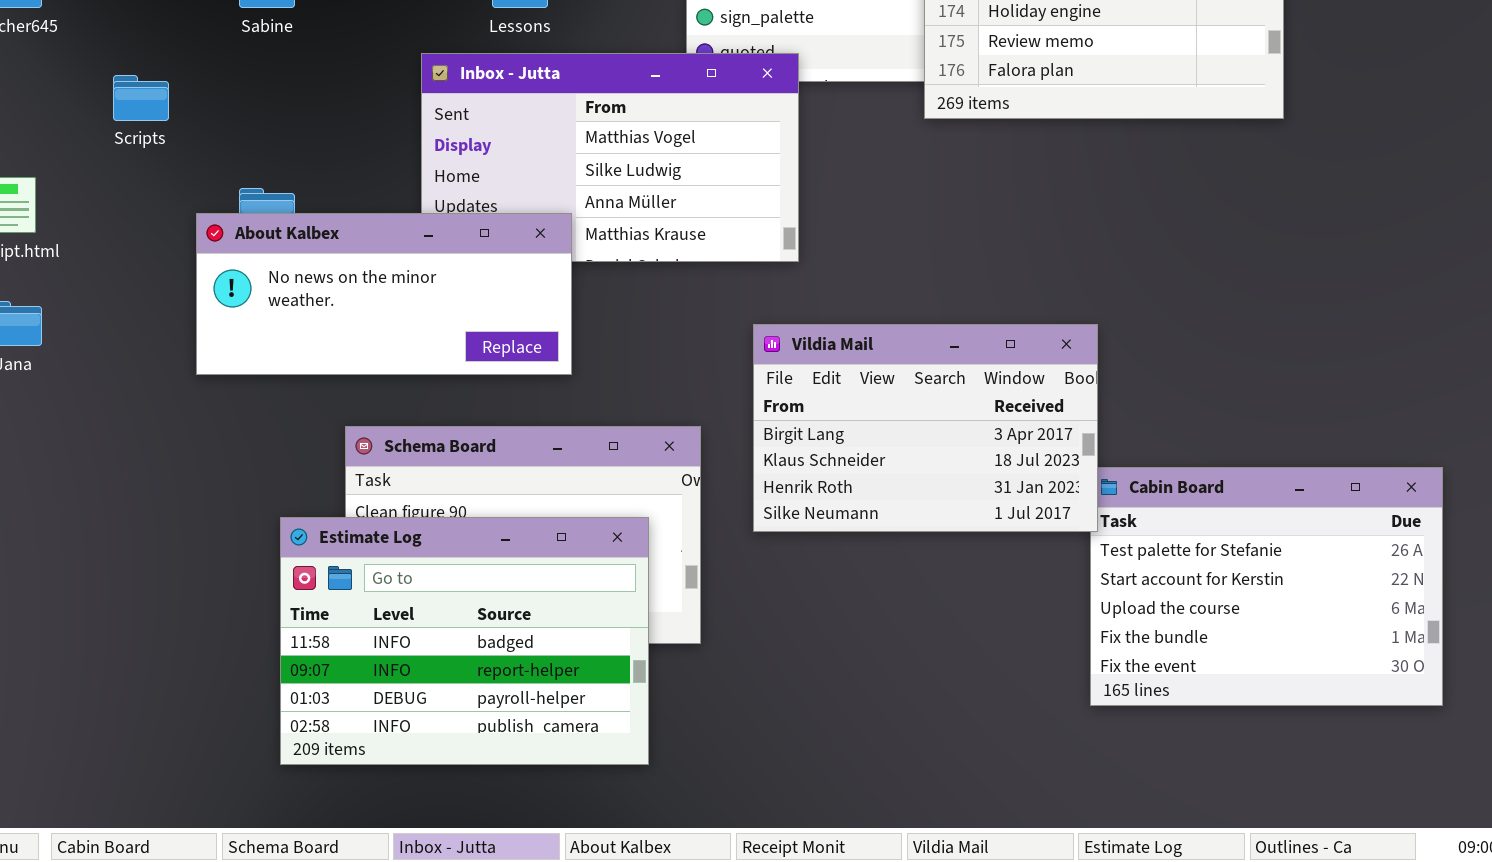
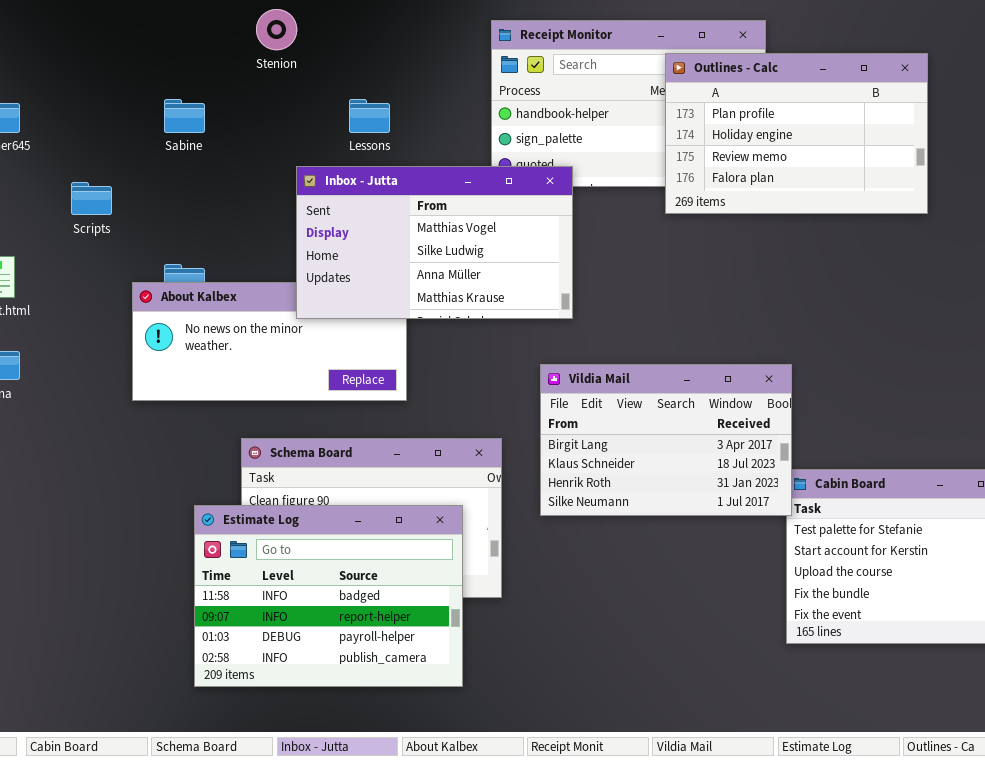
Inbox - Jutta: [421,53,799,262] -> [296,166,573,319], raised

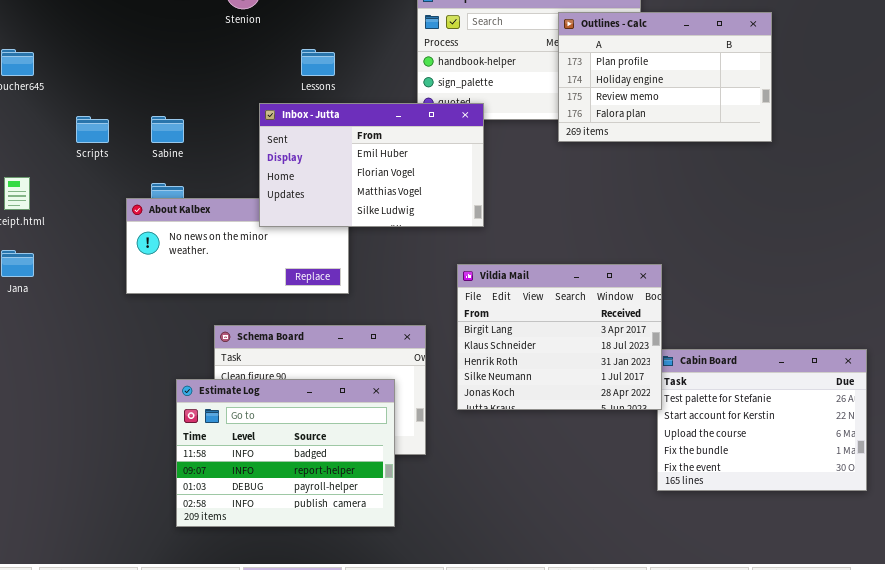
Sabine: [164,99,205,133] -> [151,116,184,143], moved
Inbox - Jutta: [296,166,573,319] -> [259,103,484,227], scrolled up 2 rows
Vildia Mail: [540,364,792,516] -> [457,264,662,410], resized

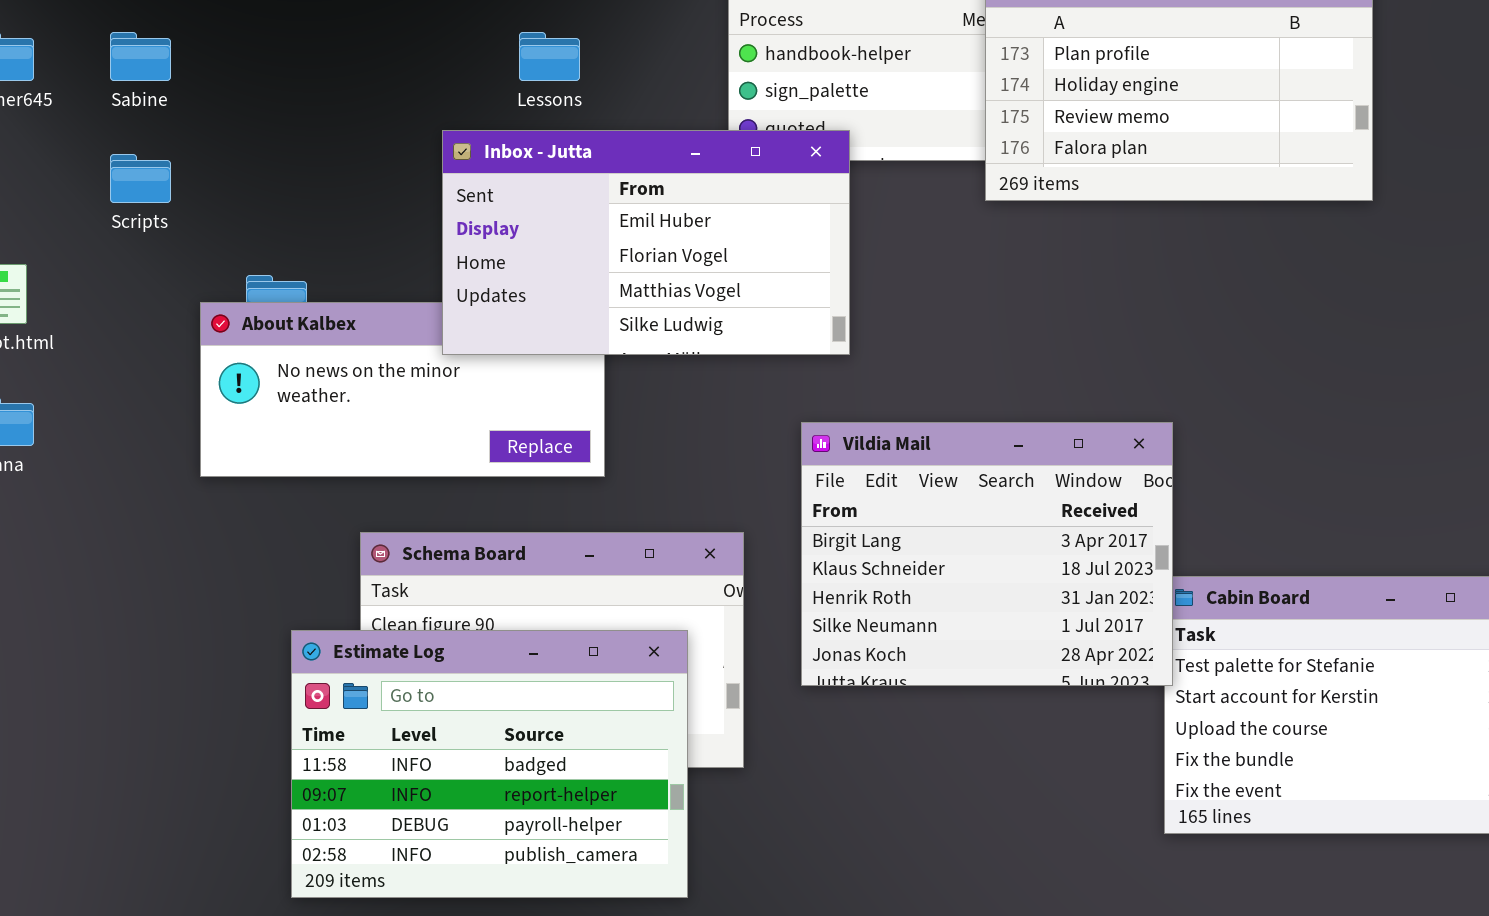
Sabine: [151,116,184,143] -> [110,32,171,81], moved

